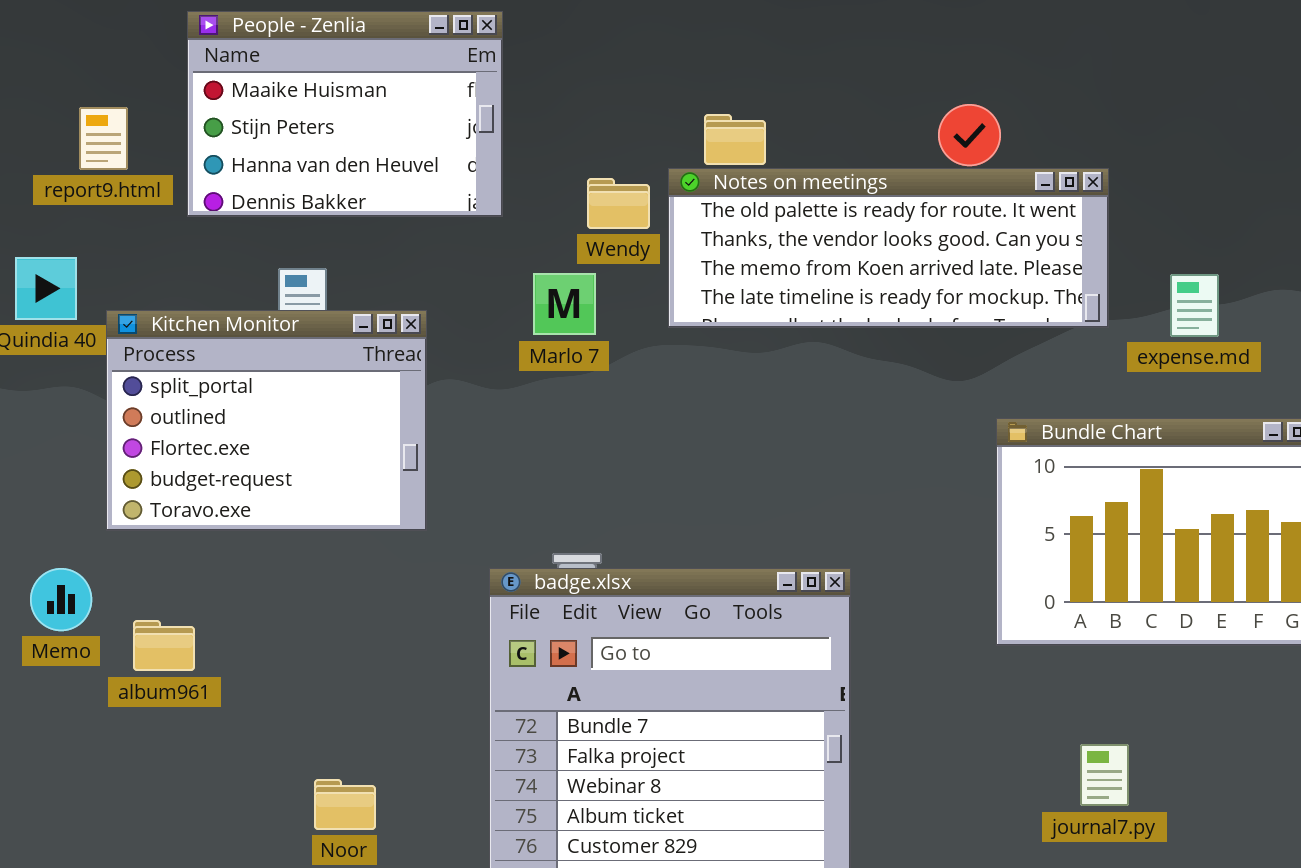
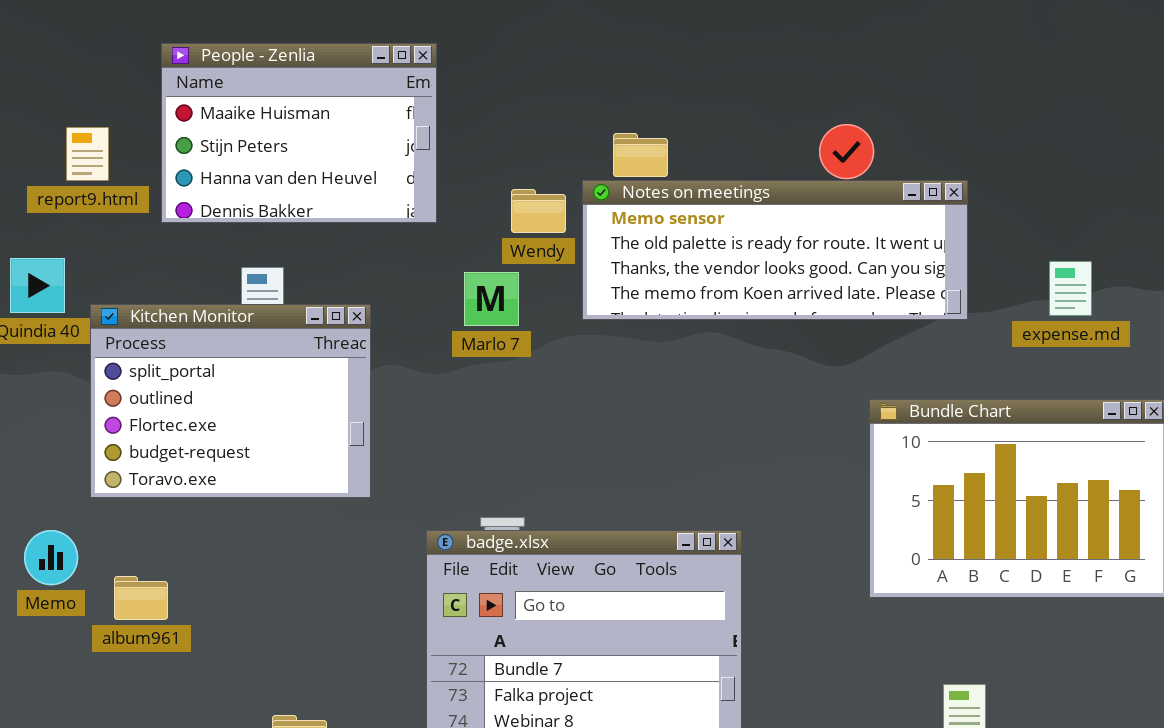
Notes on meetings: [668,168,1109,328] -> [582,180,968,320], scrolled up 1 row
expense.md: [1170,274,1219,337] -> [1049,261,1092,316], moved

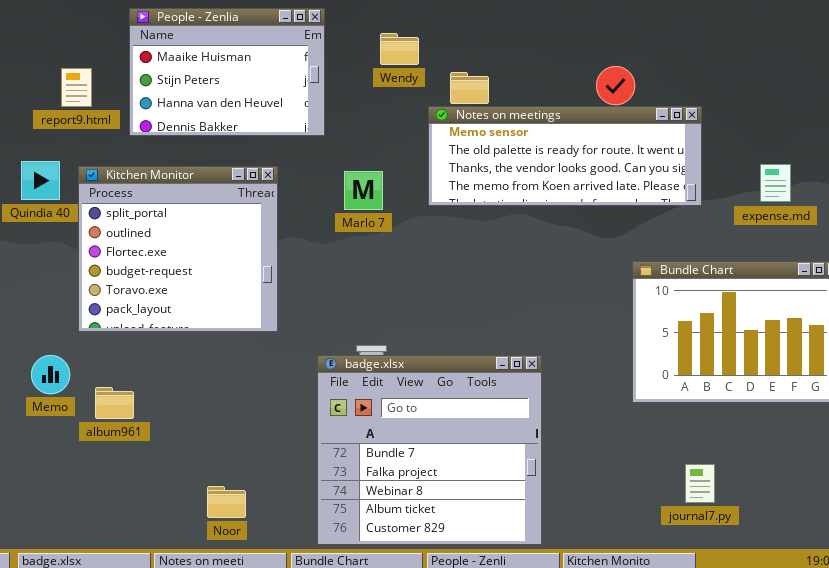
Wendy: [511,189,566,233] -> [380,33,419,65], moved
Kitchen Monitor: [90,304,371,498] -> [78,166,278,332], resized

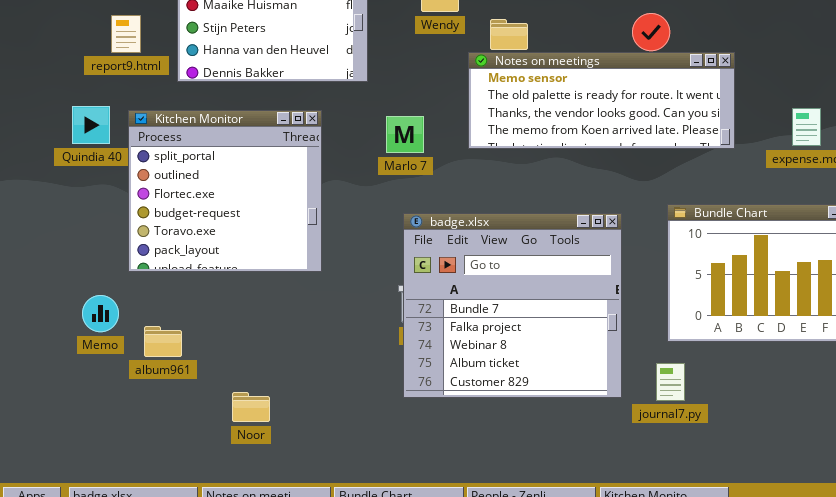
badge.xlsx: [317,355,542,545] -> [403,213,622,398], moved
journal7.py: [685,464,715,503] -> [656,363,685,401], moved
Noor: [207,486,246,518] -> [232,392,270,422], moved

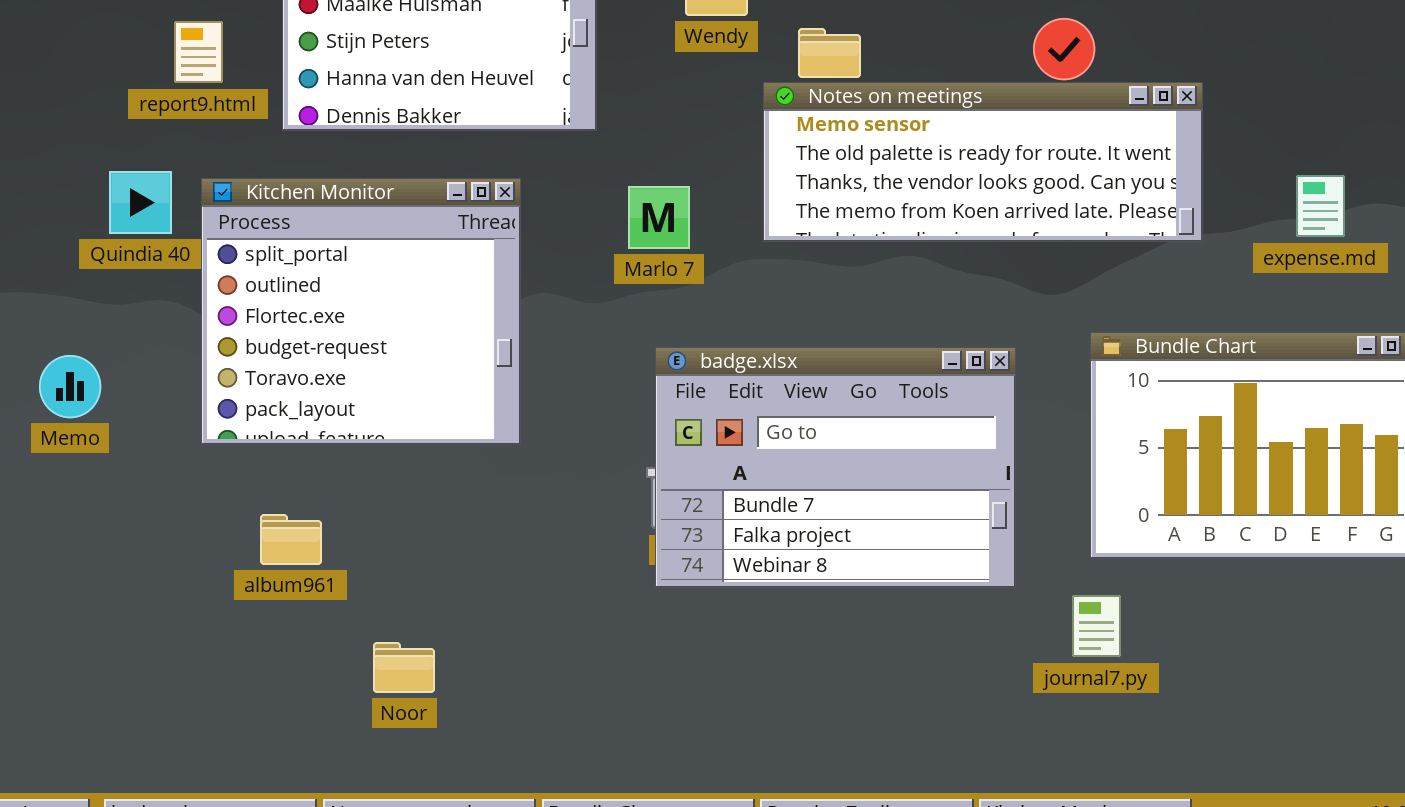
badge.xlsx: [403,213,622,398] -> [655,347,1016,588], resized
Memo: [82,295,119,332] -> [39,355,101,418], moved
album961: [144,326,182,357] -> [260,514,322,565], moved

